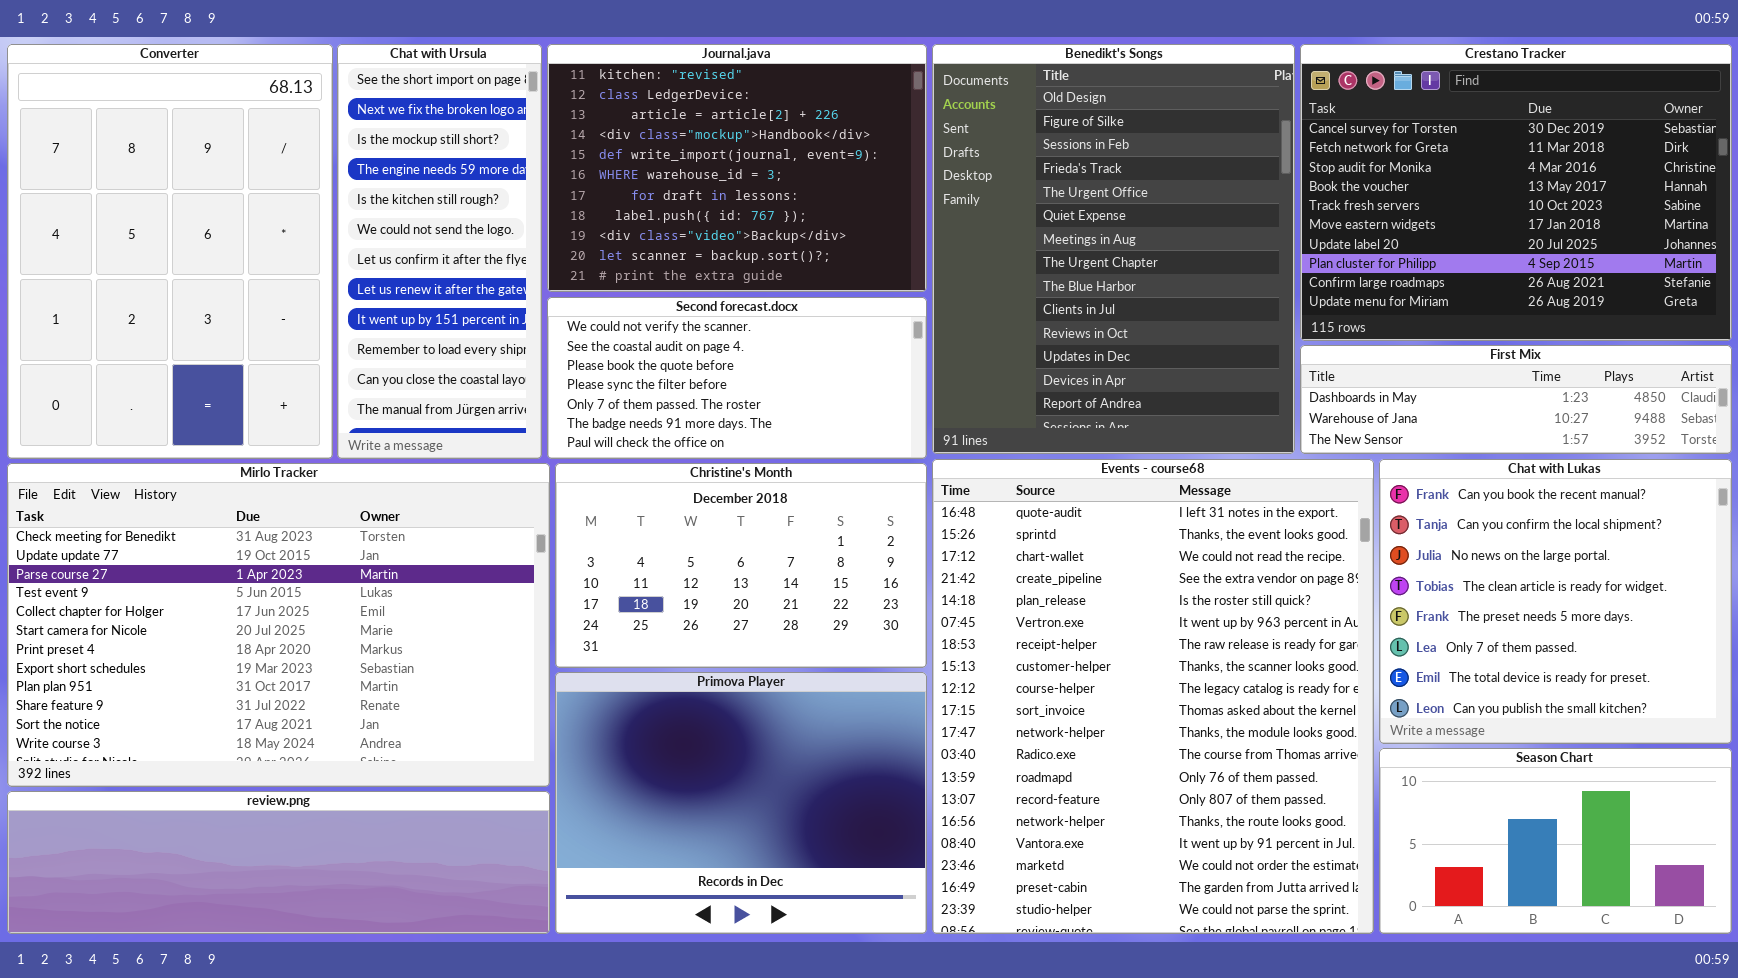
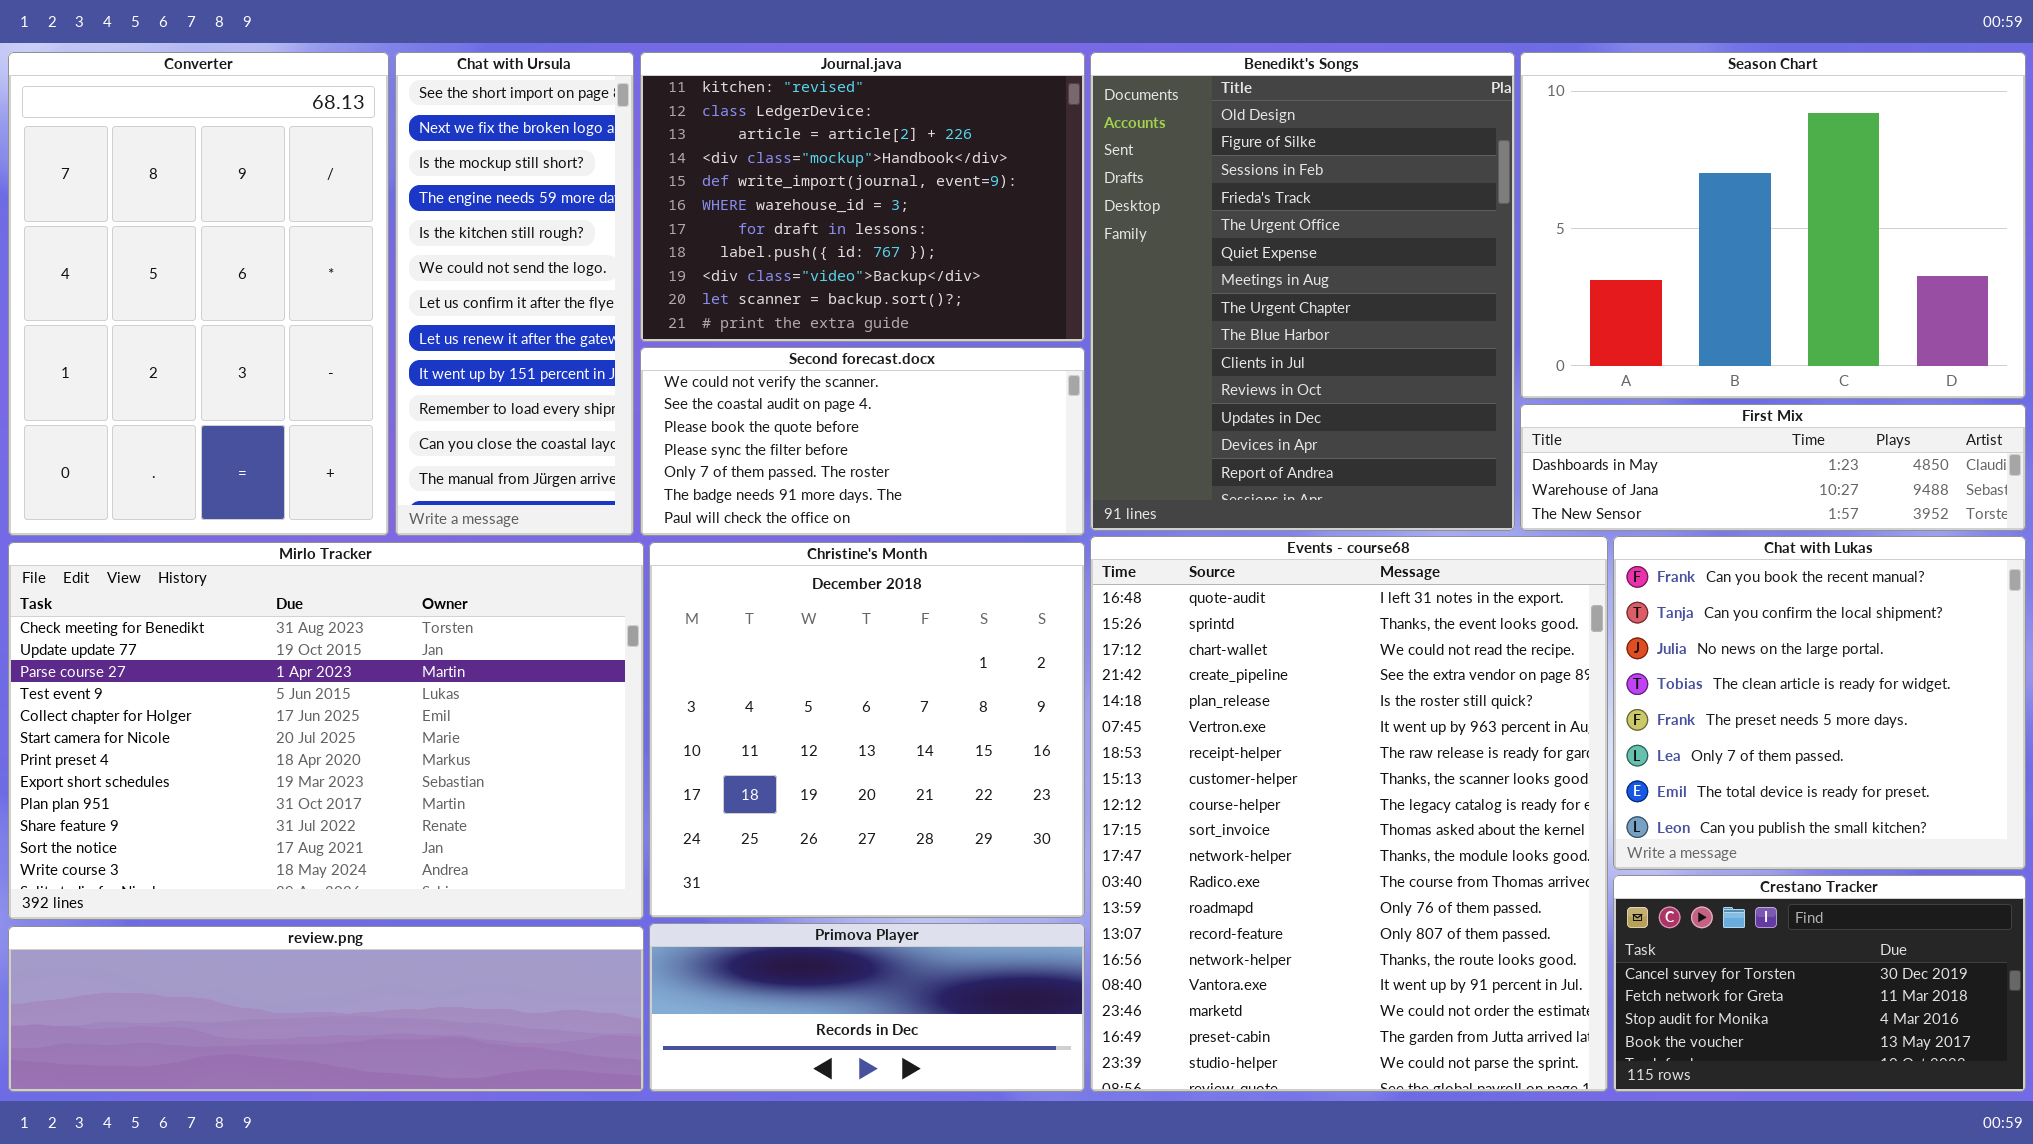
Crestano Tracker: [1300,44,1732,341] -> [1613,875,2026,1092], moved, resized
Christine's Month: [555,463,927,668] -> [649,542,1085,918], resized
Primova Player: [555,672,927,934] -> [649,923,1085,1092], resized
Season Chart: [1379,748,1732,934] -> [1520,52,2026,399], moved, resized

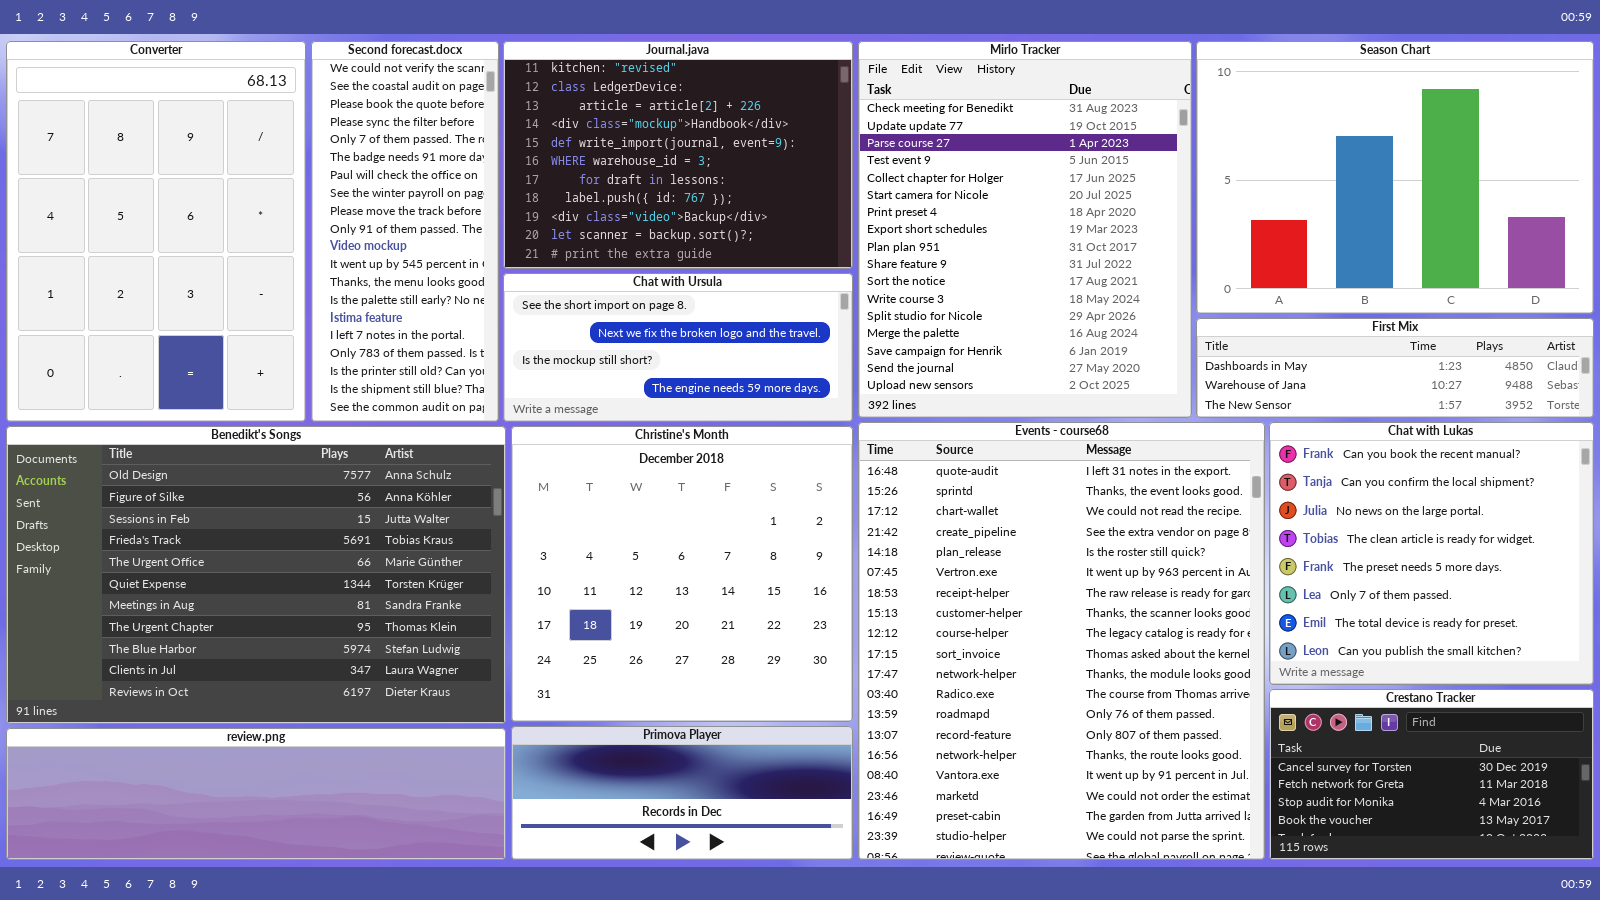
Chat with Ursula: [395,52,634,536] -> [503,273,853,422], moved, resized
Benedikt's Songs: [1090,52,1515,531] -> [6,426,506,724], moved, resized
Second forecast.docx: [640,347,1085,536] -> [311,41,499,422], moved, resized
Mirlo Tracker: [8,542,644,920] -> [858,41,1192,418], moved, resized

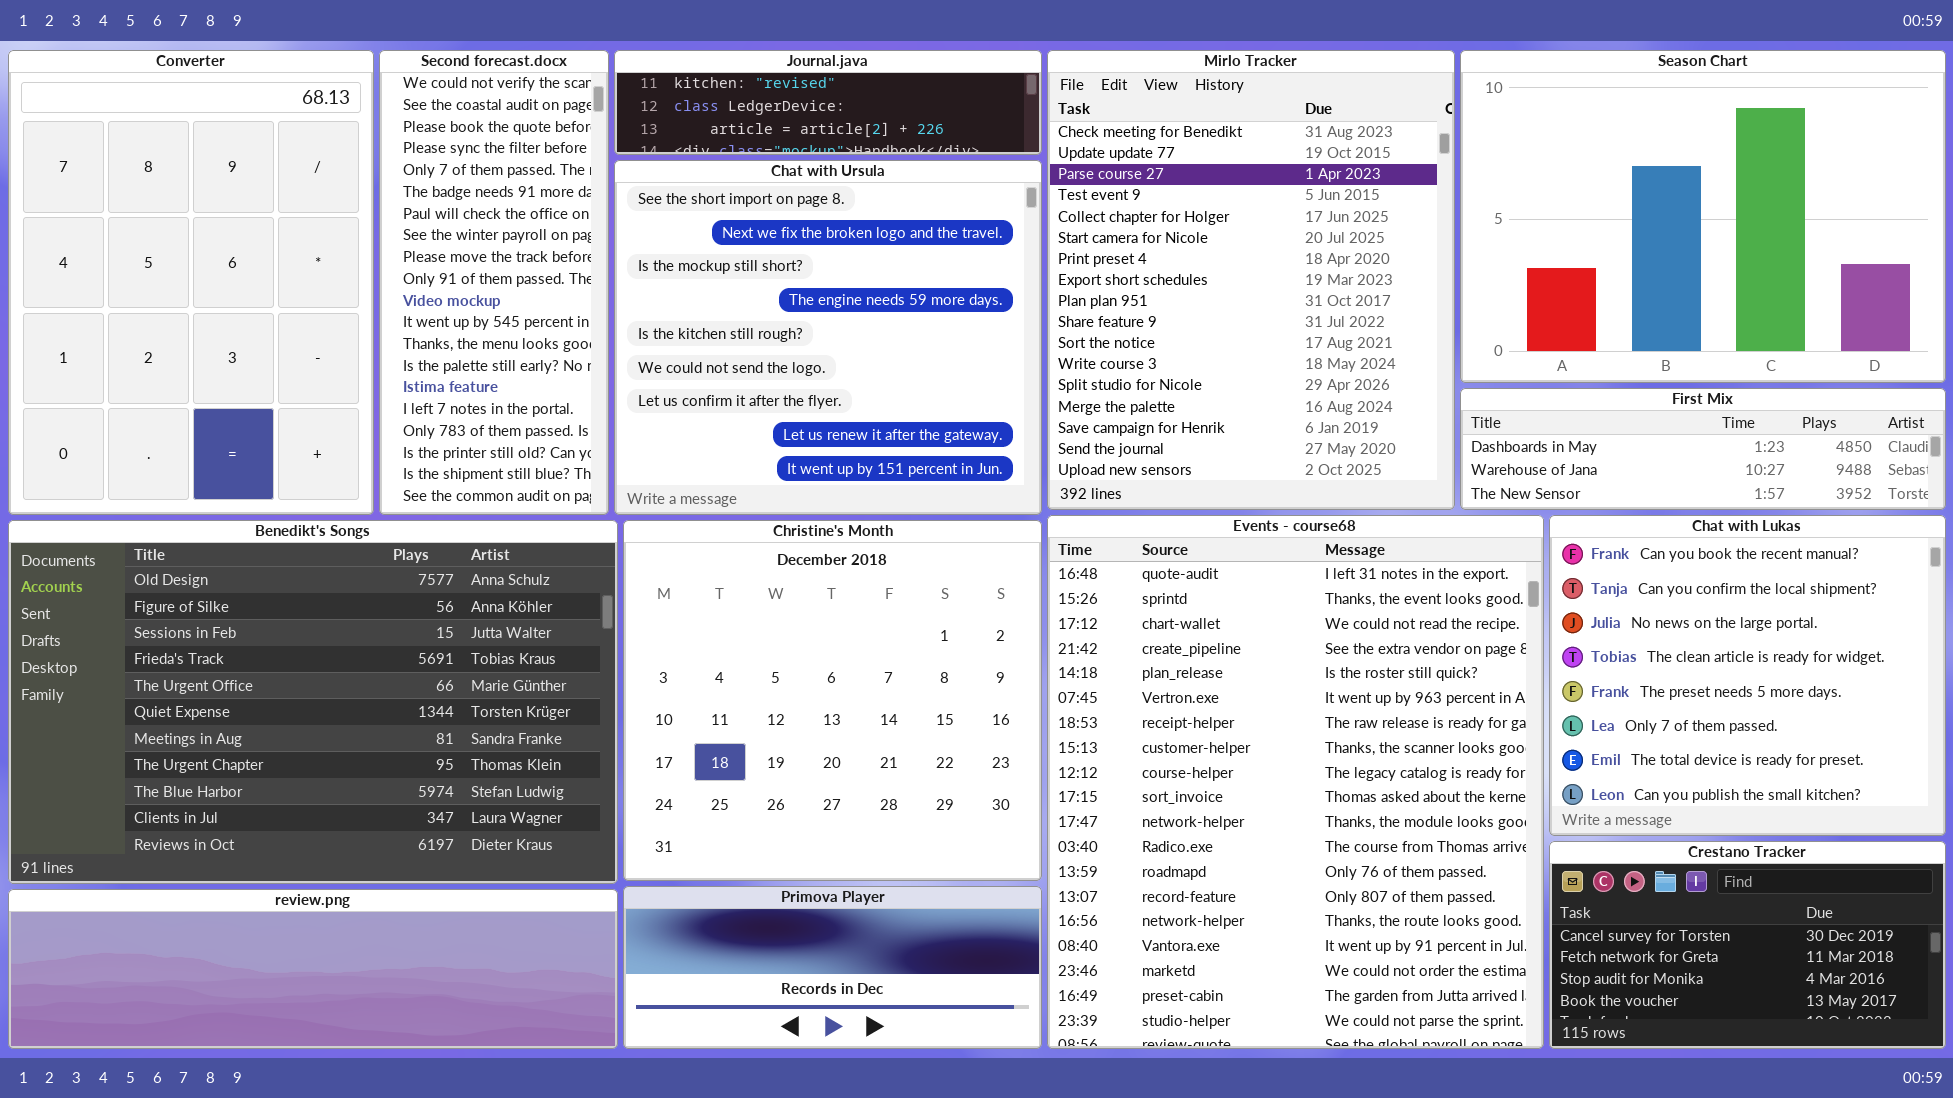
Journal.java: [503,41,853,269] -> [614,50,1042,155], resized
Chat with Ursula: [503,273,853,422] -> [614,160,1042,515], resized

